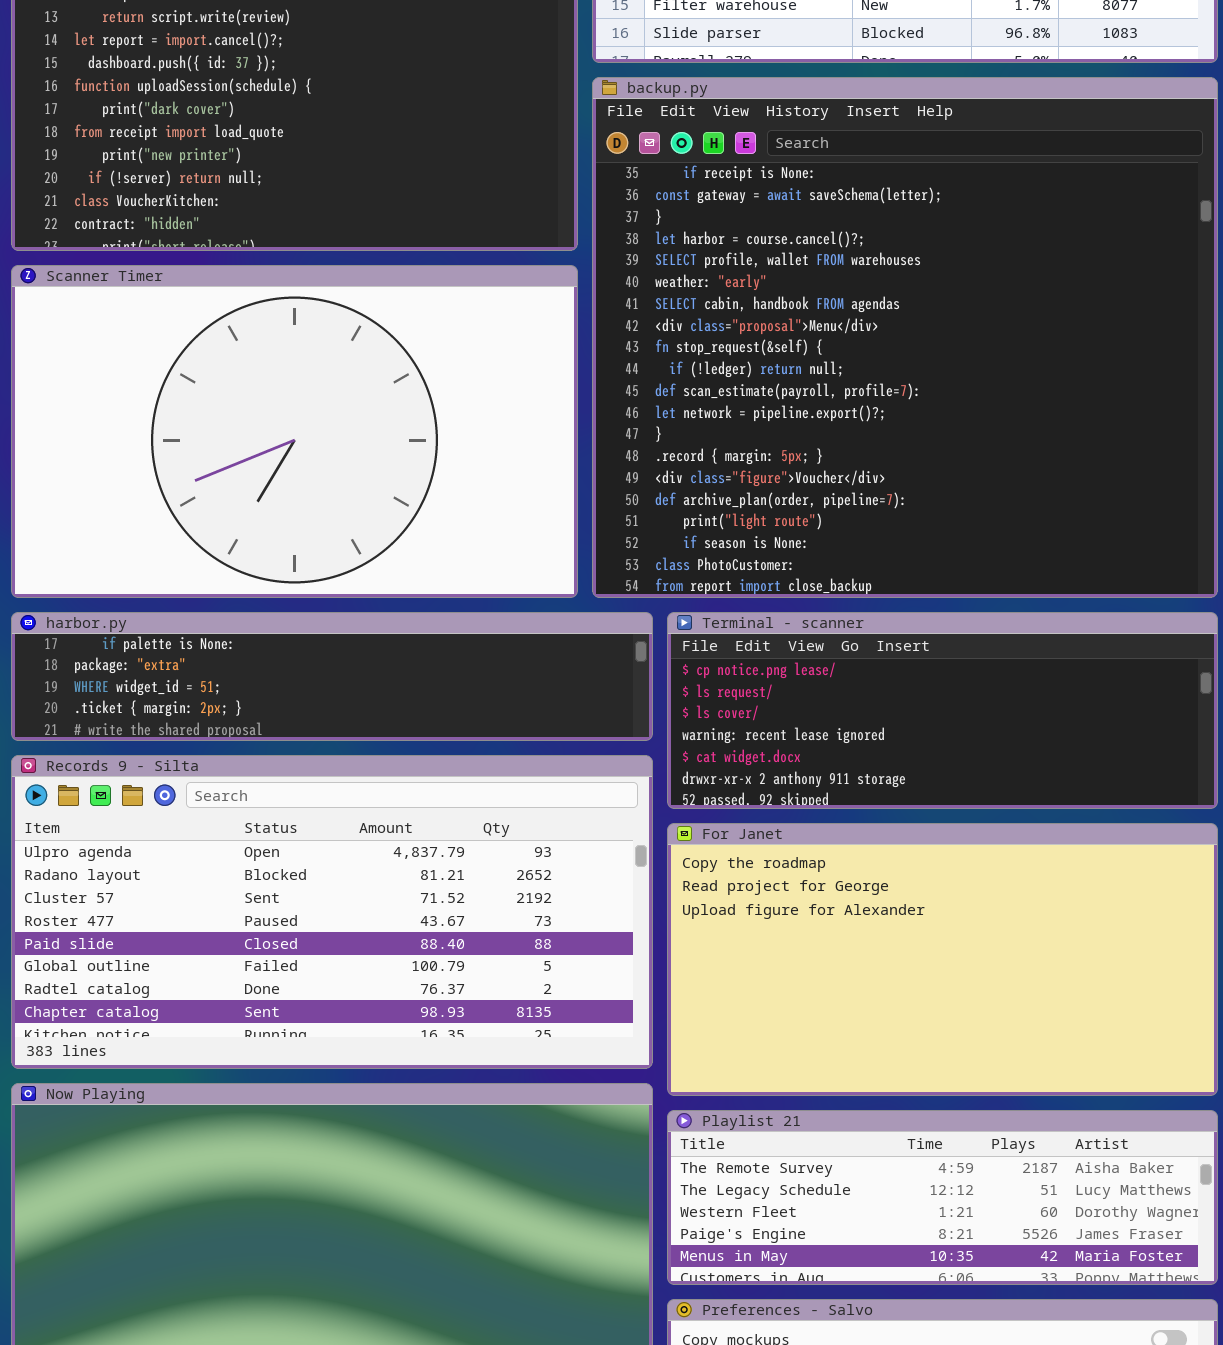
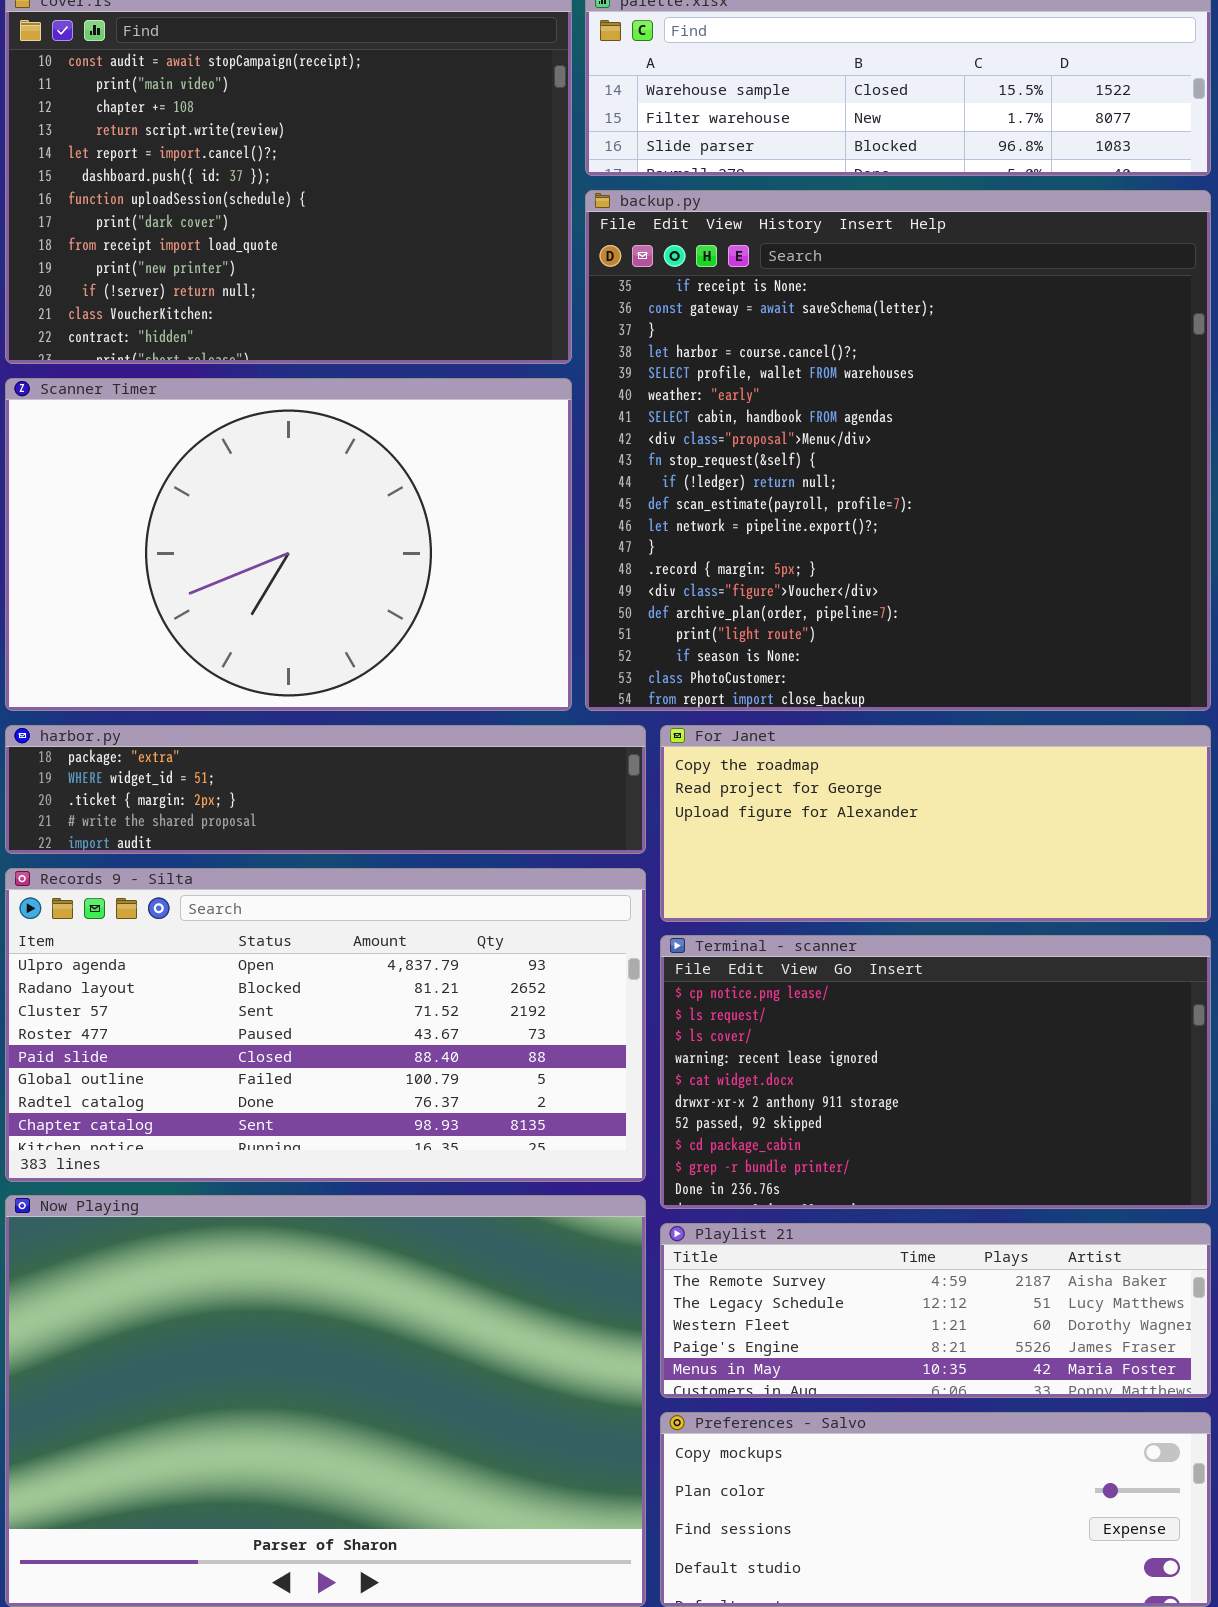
harbor.py: [11,612,653,741] -> [5,725,646,854], scrolled down 1 row
Terminal - scanner: [667,612,1218,809] -> [660,935,1211,1209], moved, resized
For Janet: [667,823,1218,1096] -> [660,725,1211,922], moved, resized

